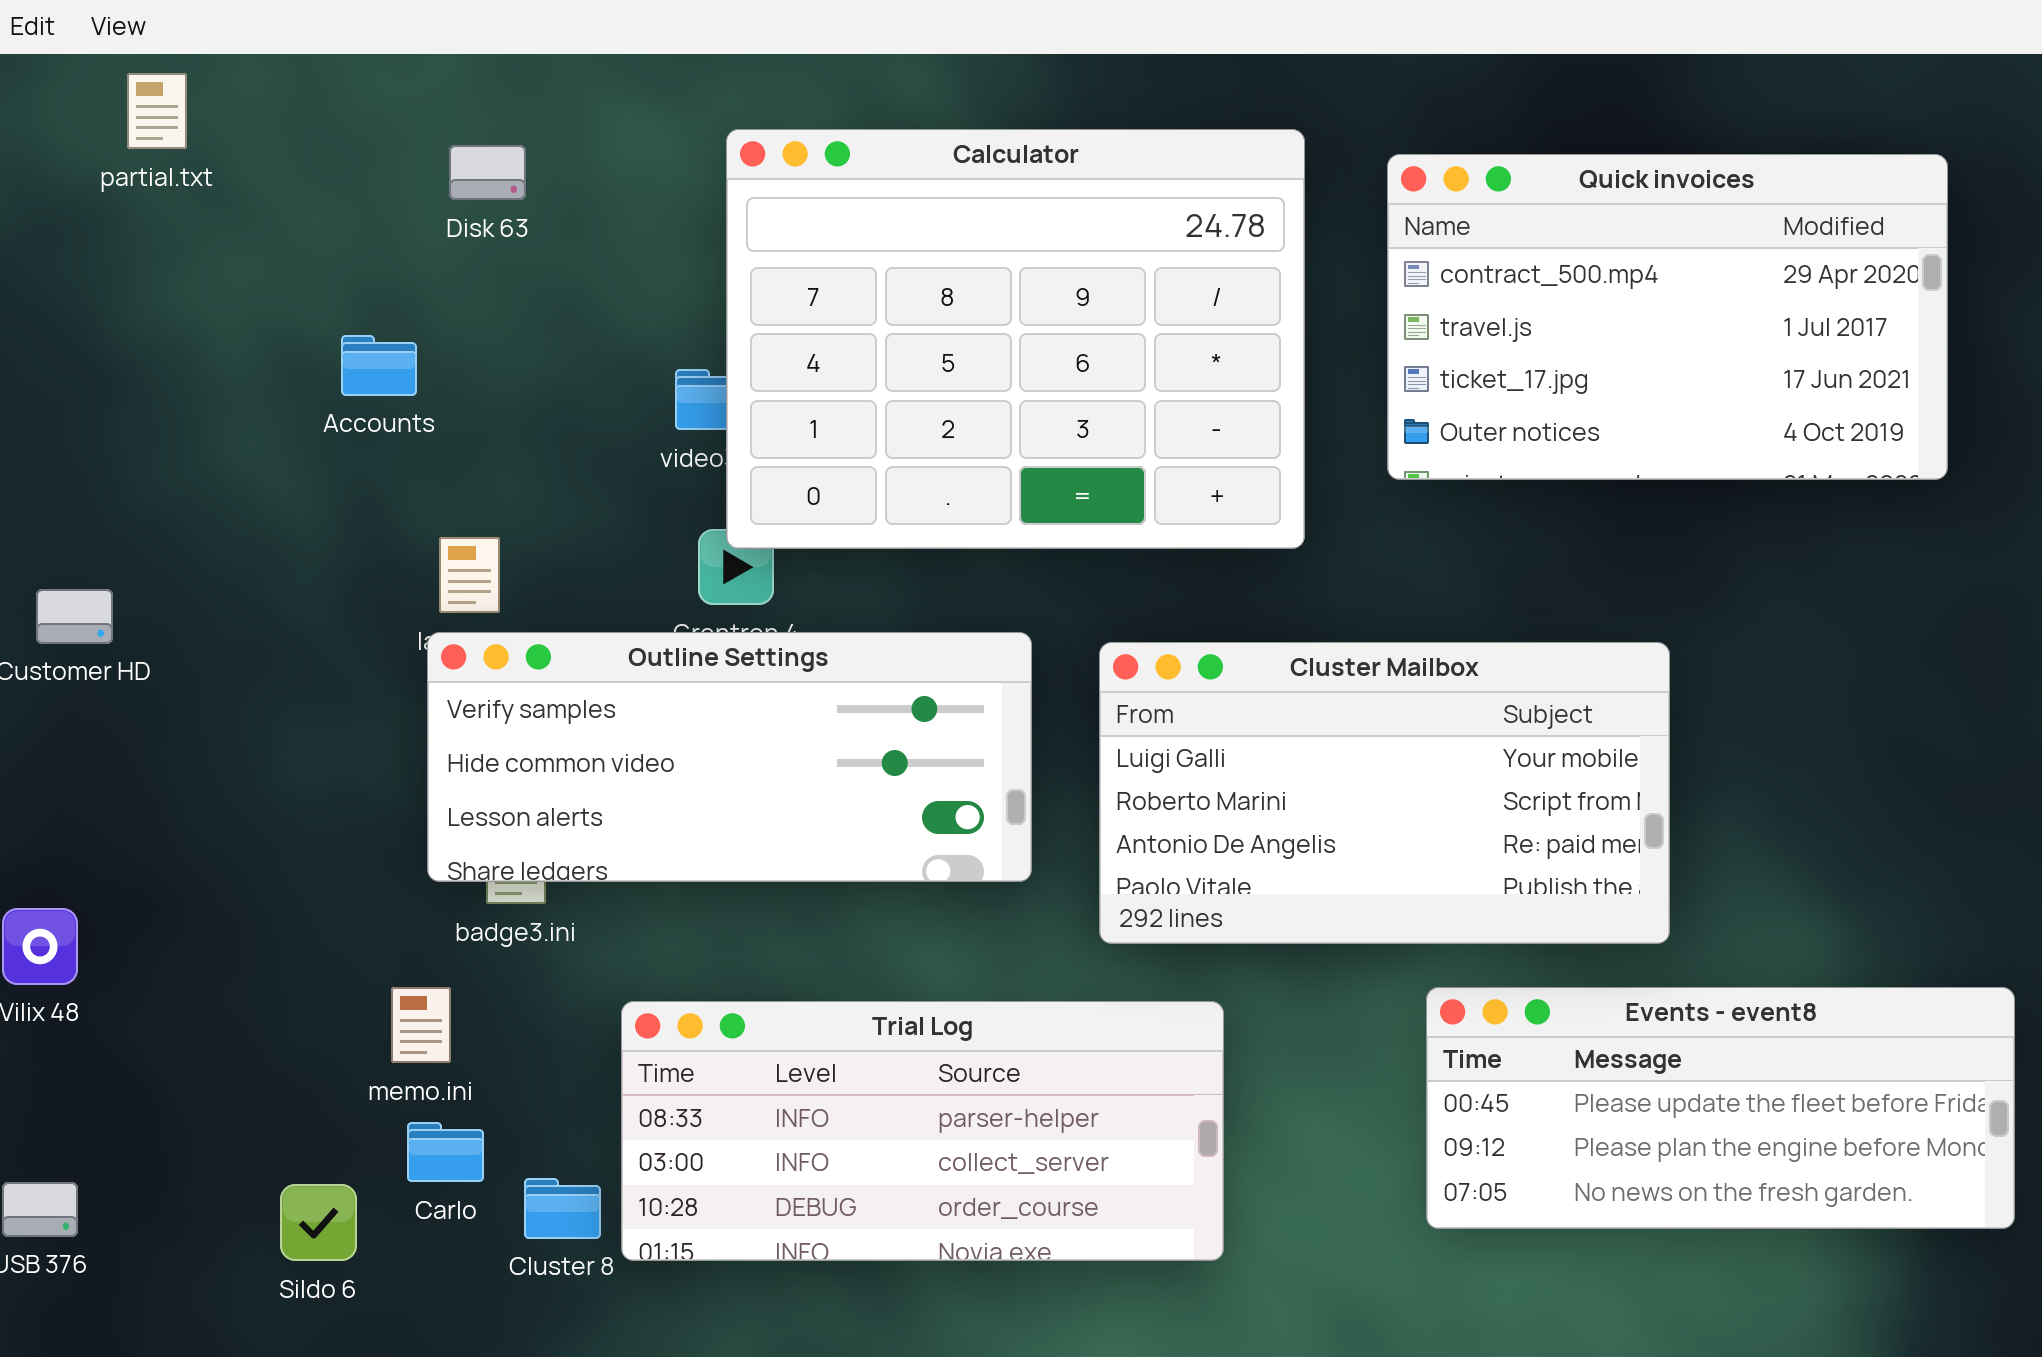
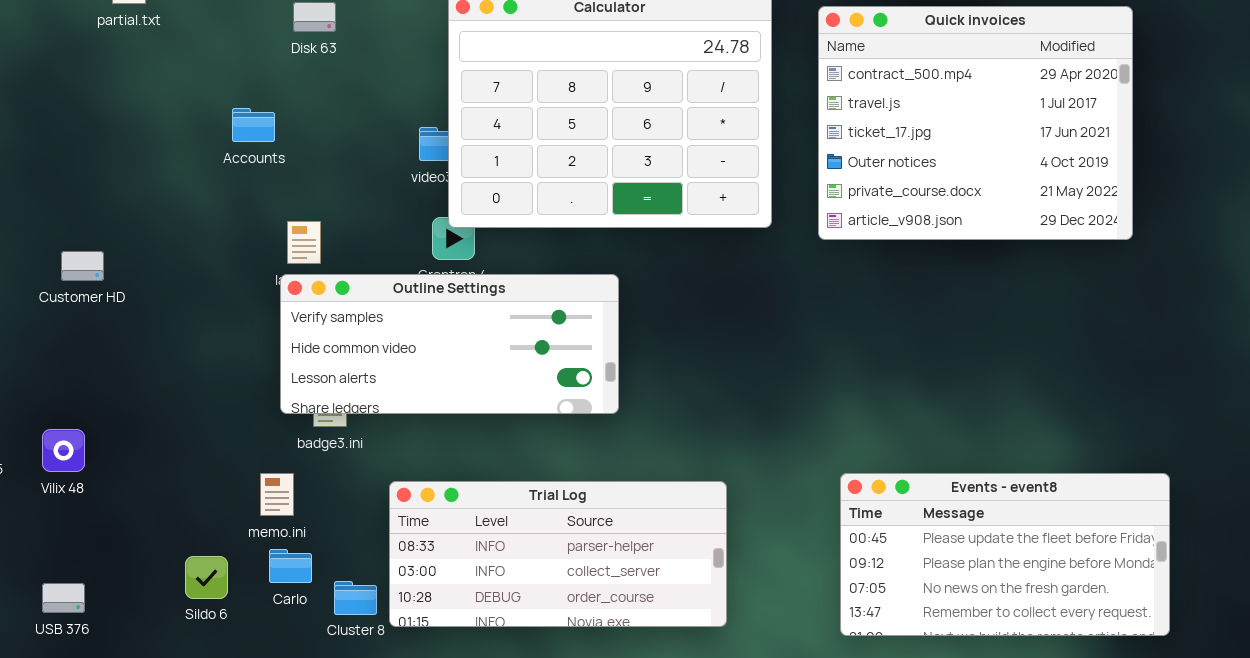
Quick invoices: [1387,154,1948,480] -> [818,6,1133,240], resized
Cluster Mailbox: [1099,642,1670,944] -> none, closed
Events - event8: [1426,987,2015,1229] -> [840,473,1170,636], resized
Sildo 6: [280,1184,357,1261] -> [185,556,228,599], moved

